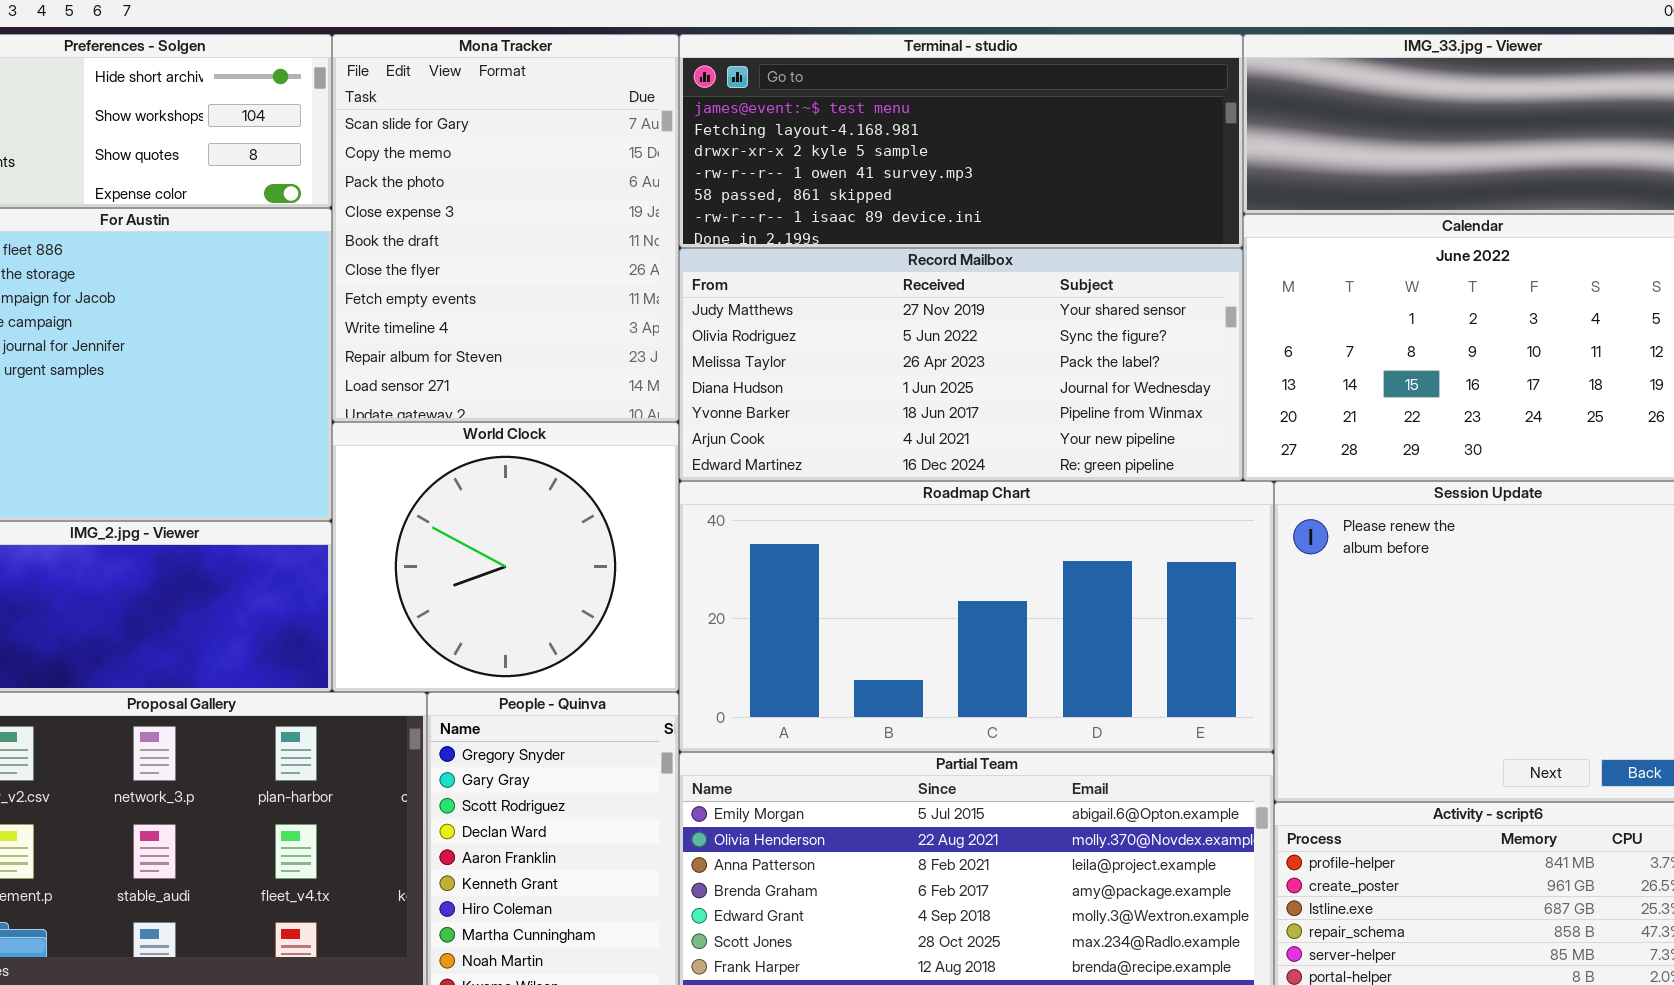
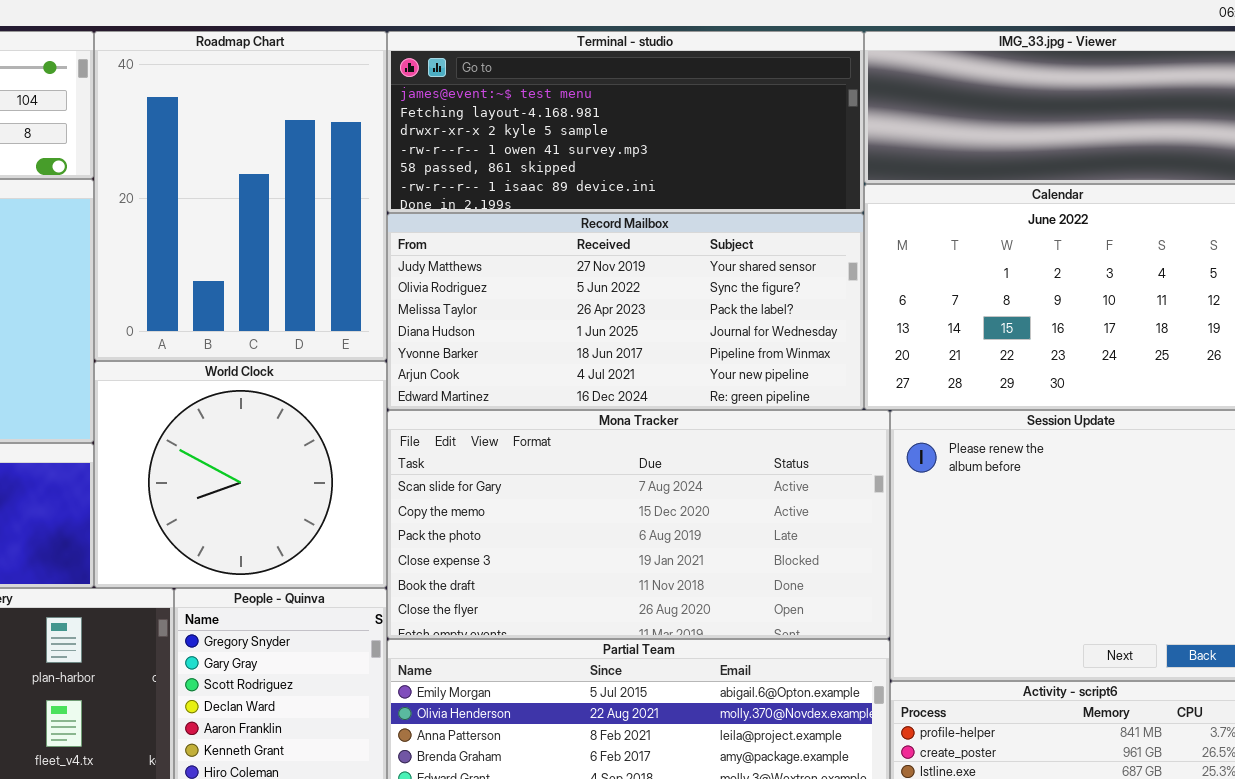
Mona Tracker: [332,34,679,422] -> [387,410,890,639], moved, resized
Roadmap Chart: [679,481,1274,752] -> [94,31,387,361], moved, resized

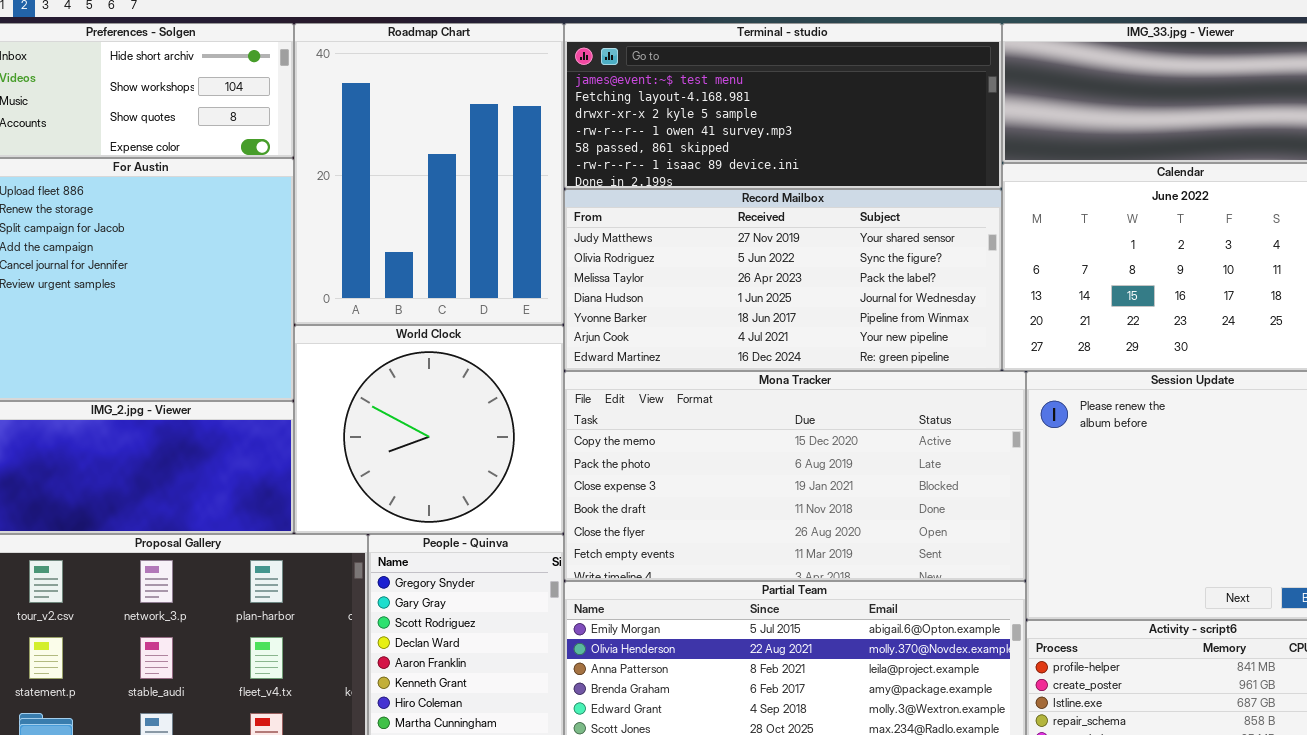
Mona Tracker: [387,410,890,639] -> [564,371,1026,581], scrolled down 1 row

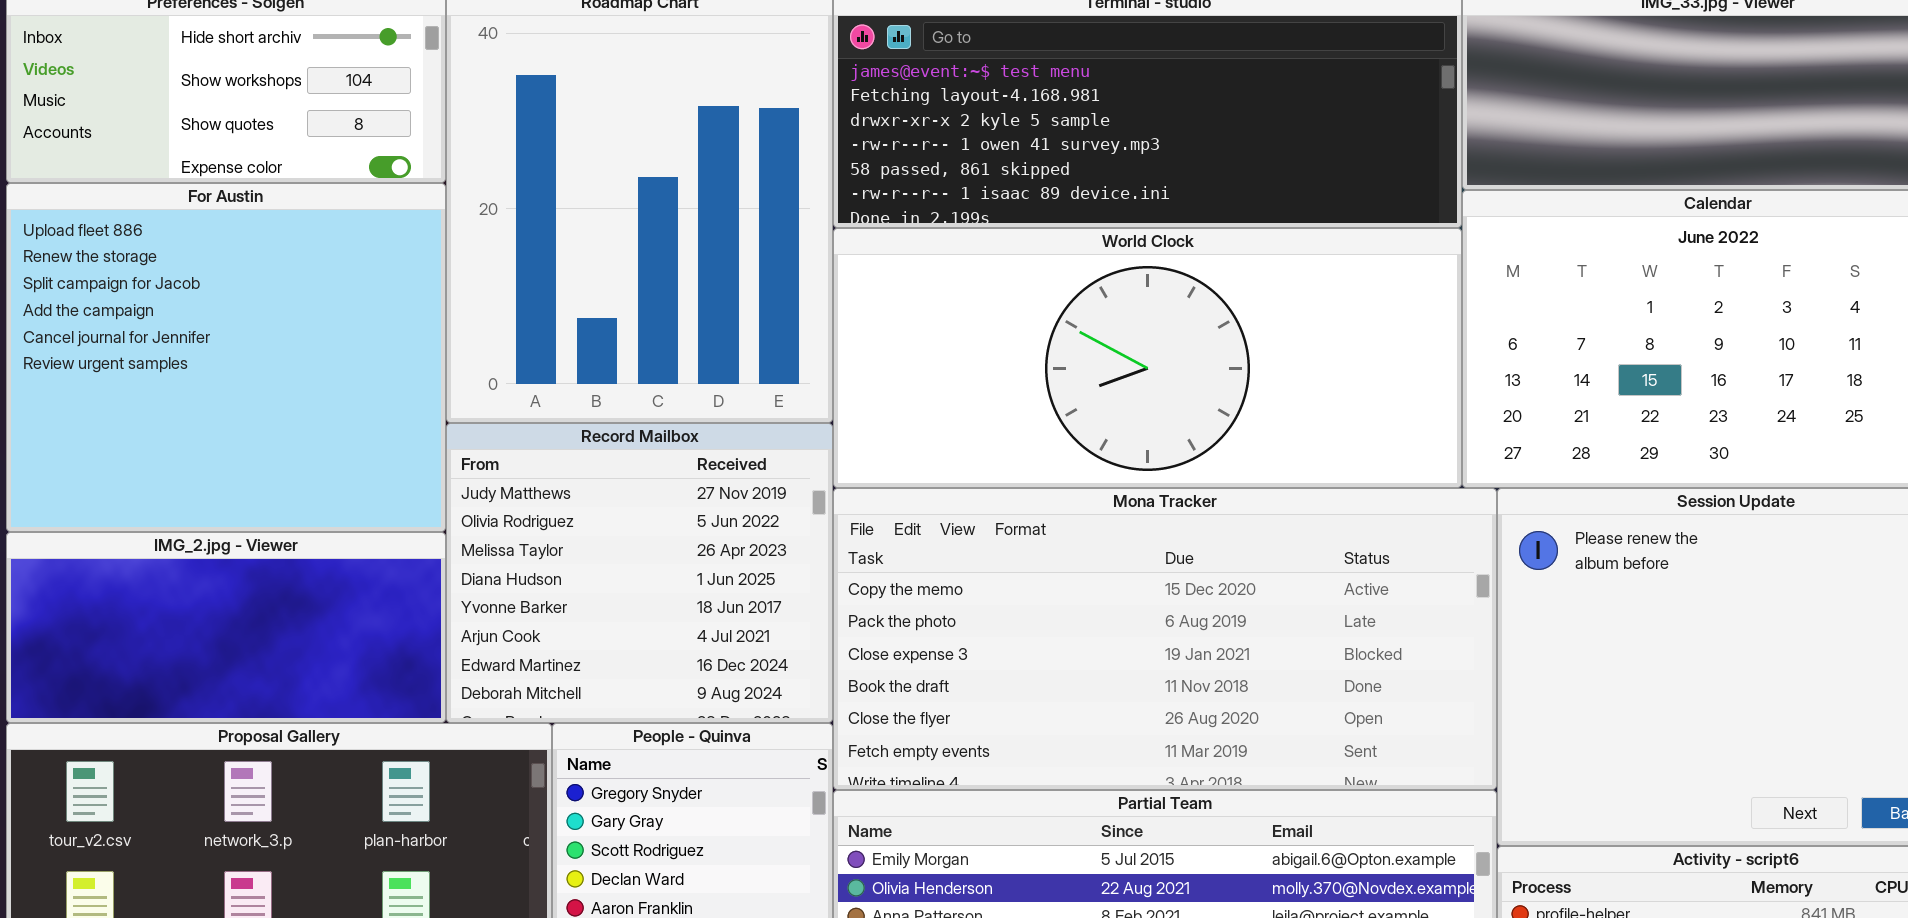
Record Mailbox: [564,189,1002,371] -> [446,423,833,723], moved, resized
World Clock: [294,325,564,534] -> [833,228,1462,488], moved, resized

